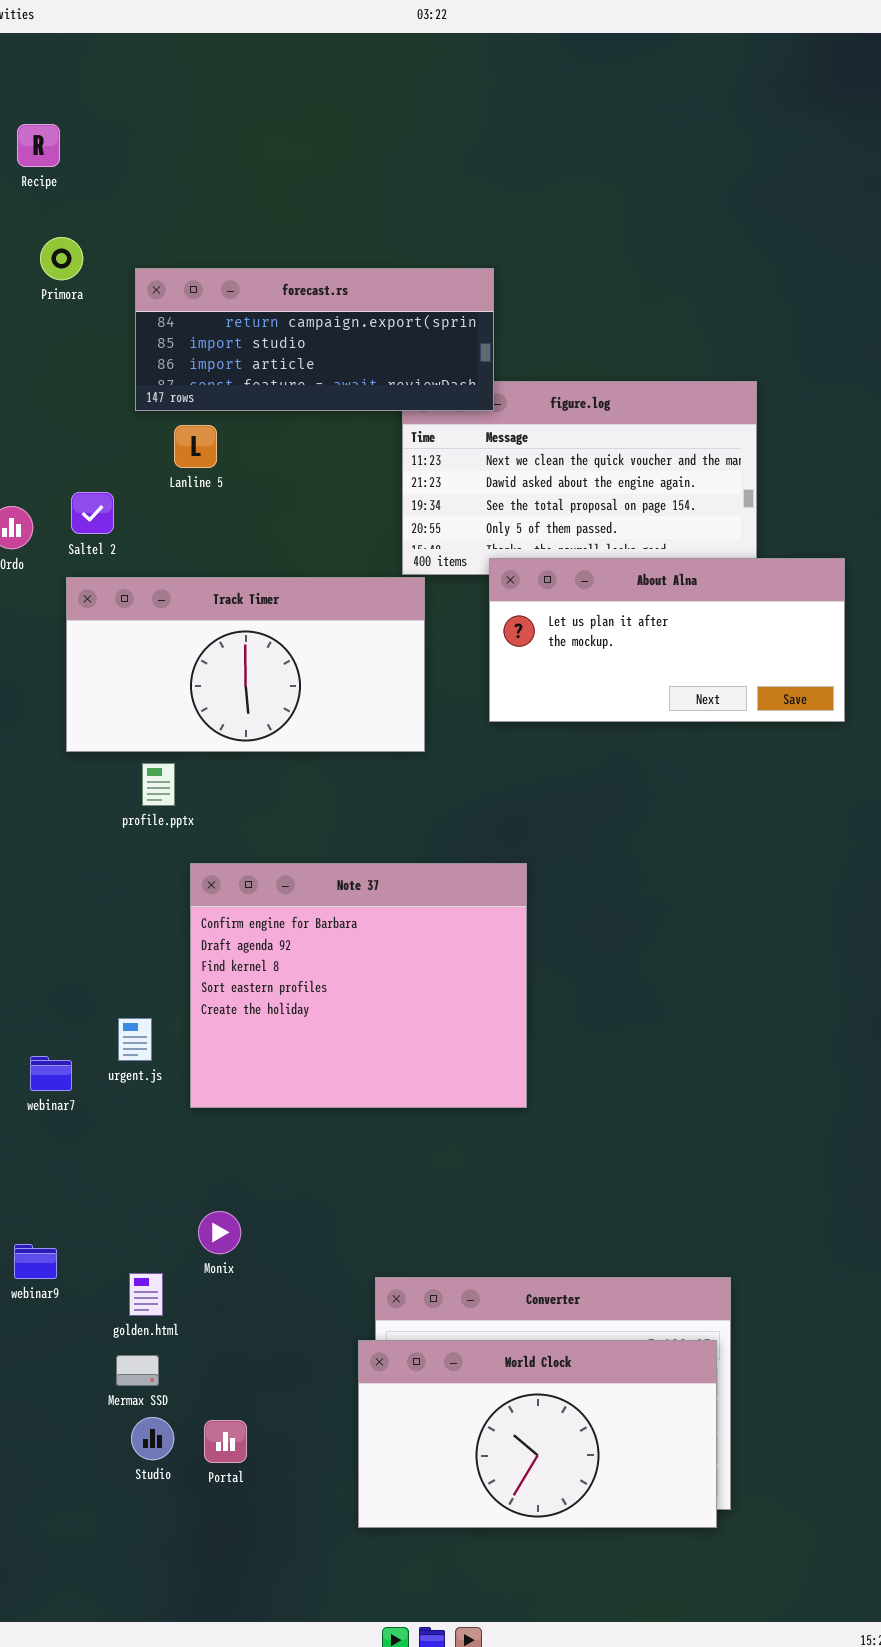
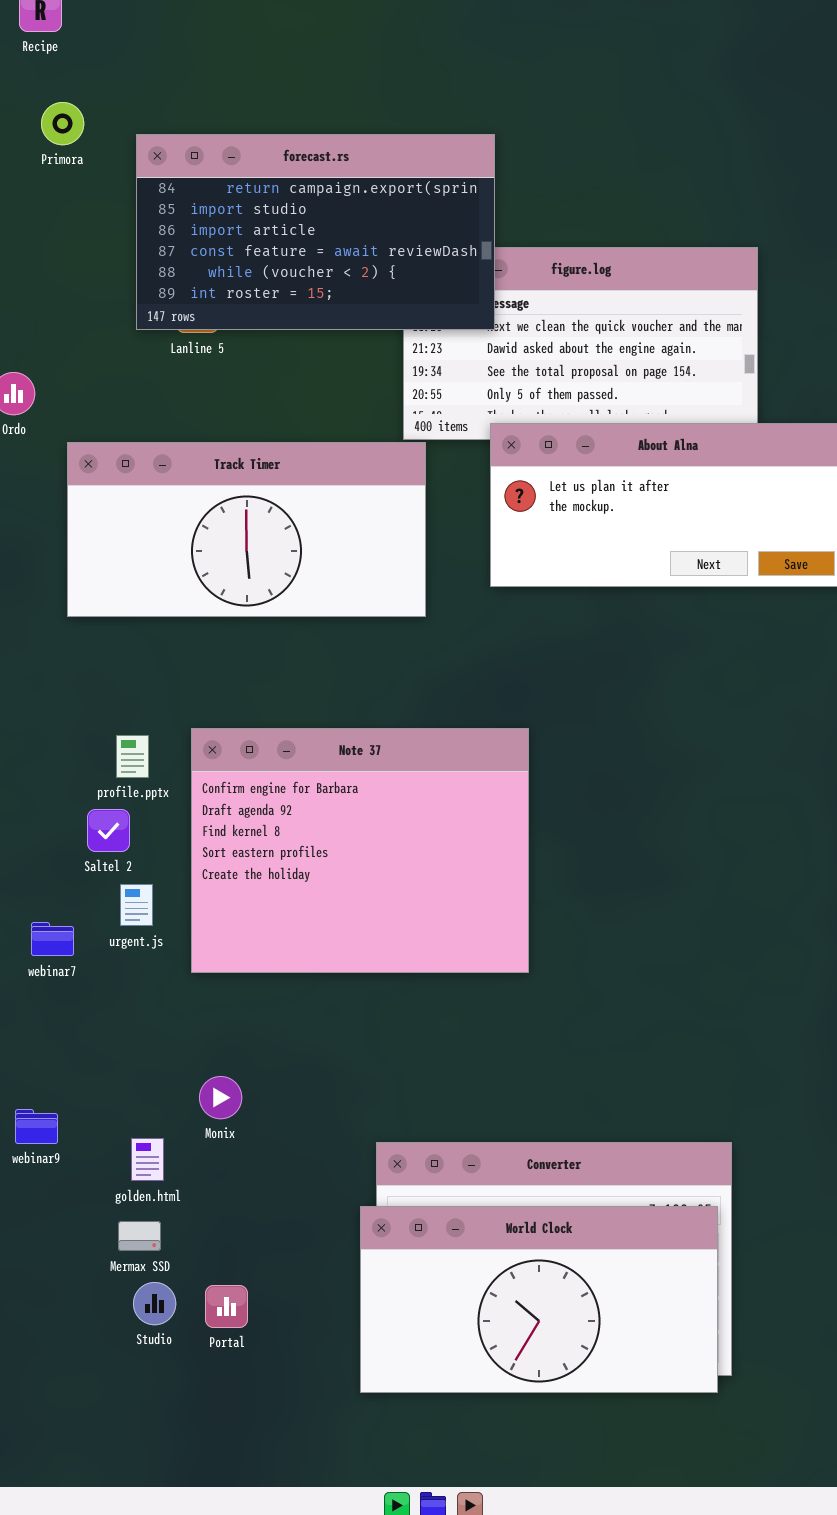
forecast.rs: [135,268,494,411] -> [136,134,495,330], resized
Saltel 2: [71,492,114,534] -> [87,809,130,852], moved
profile.pptx: [142,763,175,806] -> [116,735,149,778], moved

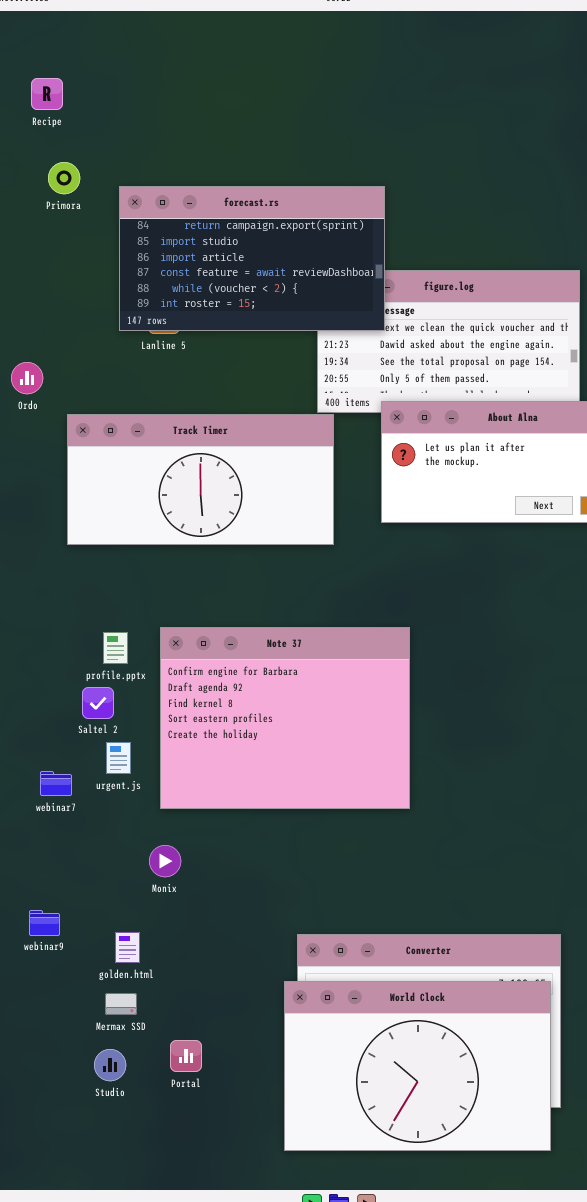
Monix: [199,1076,242,1119] -> [149,845,181,877], moved
World Clock: [360,1206,718,1393] -> [284,981,551,1151], resized
Studio: [133,1282,176,1325] -> [94,1049,126,1081], moved

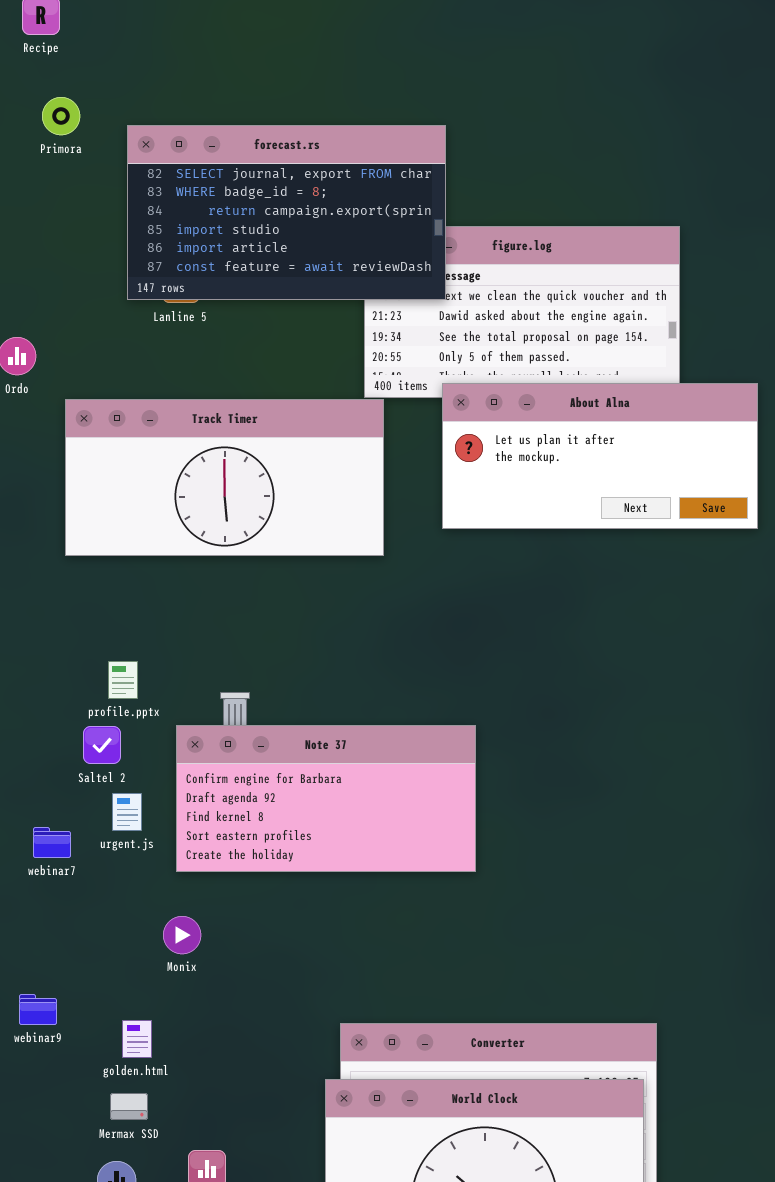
forecast.rs: [119,186,385,331] -> [127,125,446,300], scrolled up 2 rows
Note 37: [160,627,410,809] -> [176,725,476,872], resized

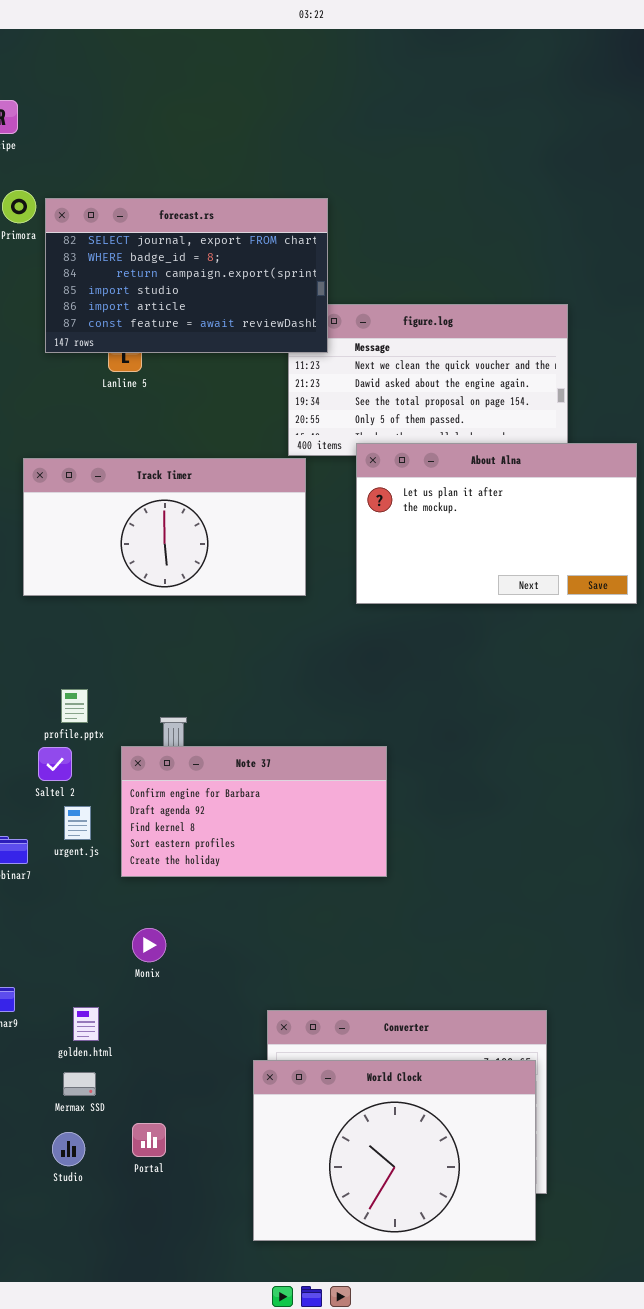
forecast.rs: [127,125,446,300] -> [45,198,328,353], moved
About Alna: [442,383,758,529] -> [356,443,637,604], resized
Monix: [163,916,201,954] -> [132,928,166,962], moved

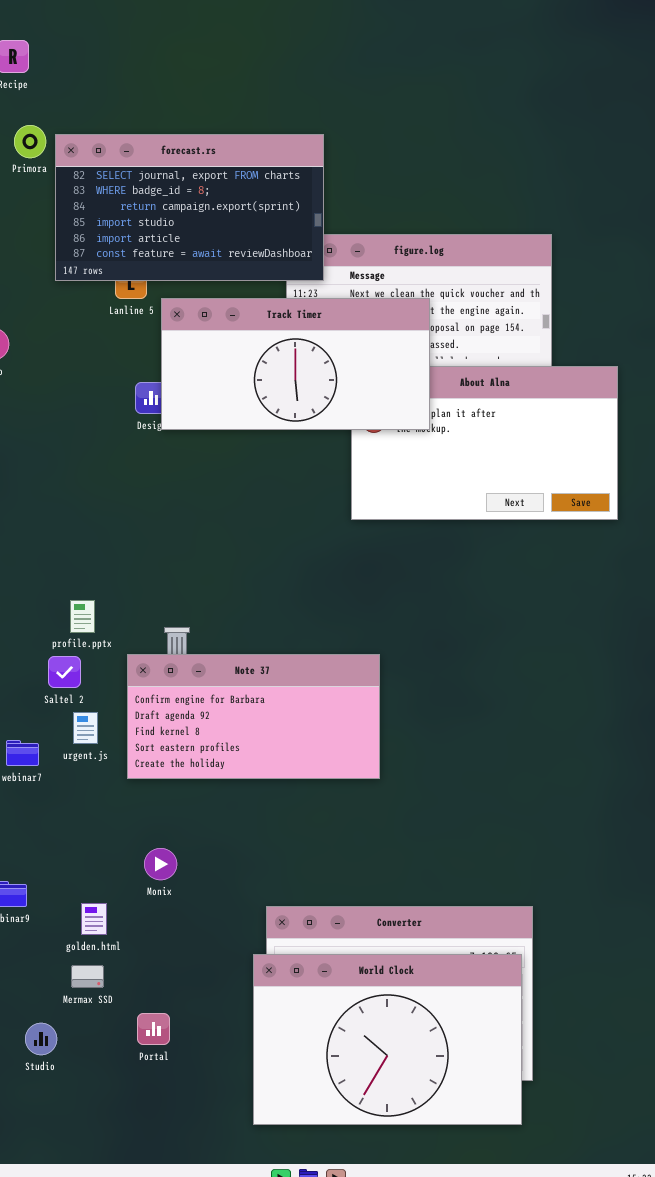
Track Timer: [23,458,306,596] -> [161,298,430,430], moved
Monix: [132,928,166,962] -> [144,848,177,880], moved
Studio: [52,1132,85,1166] -> [25,1023,57,1055], moved

